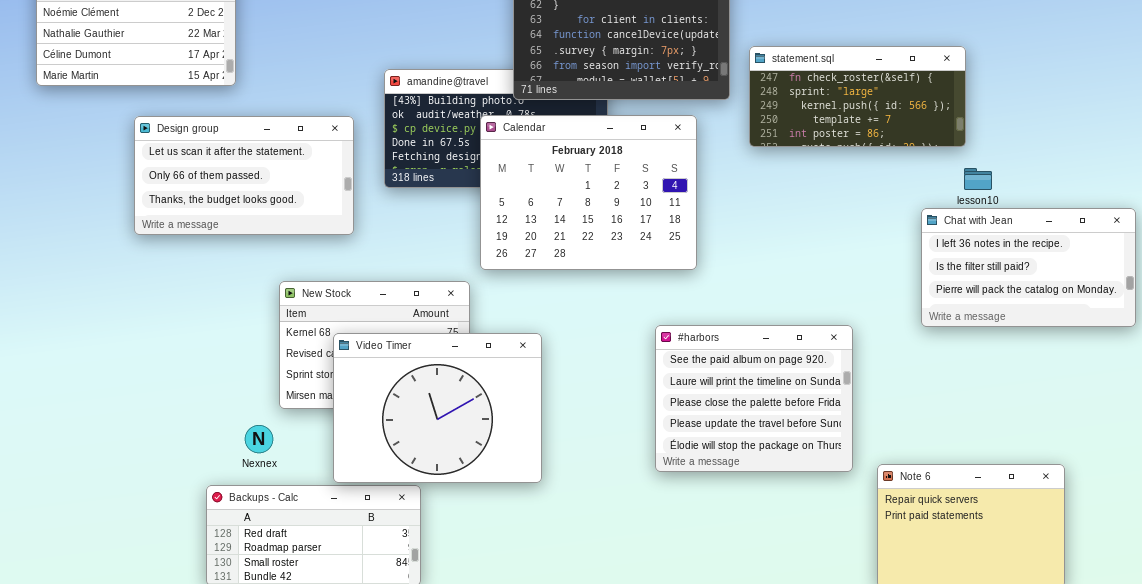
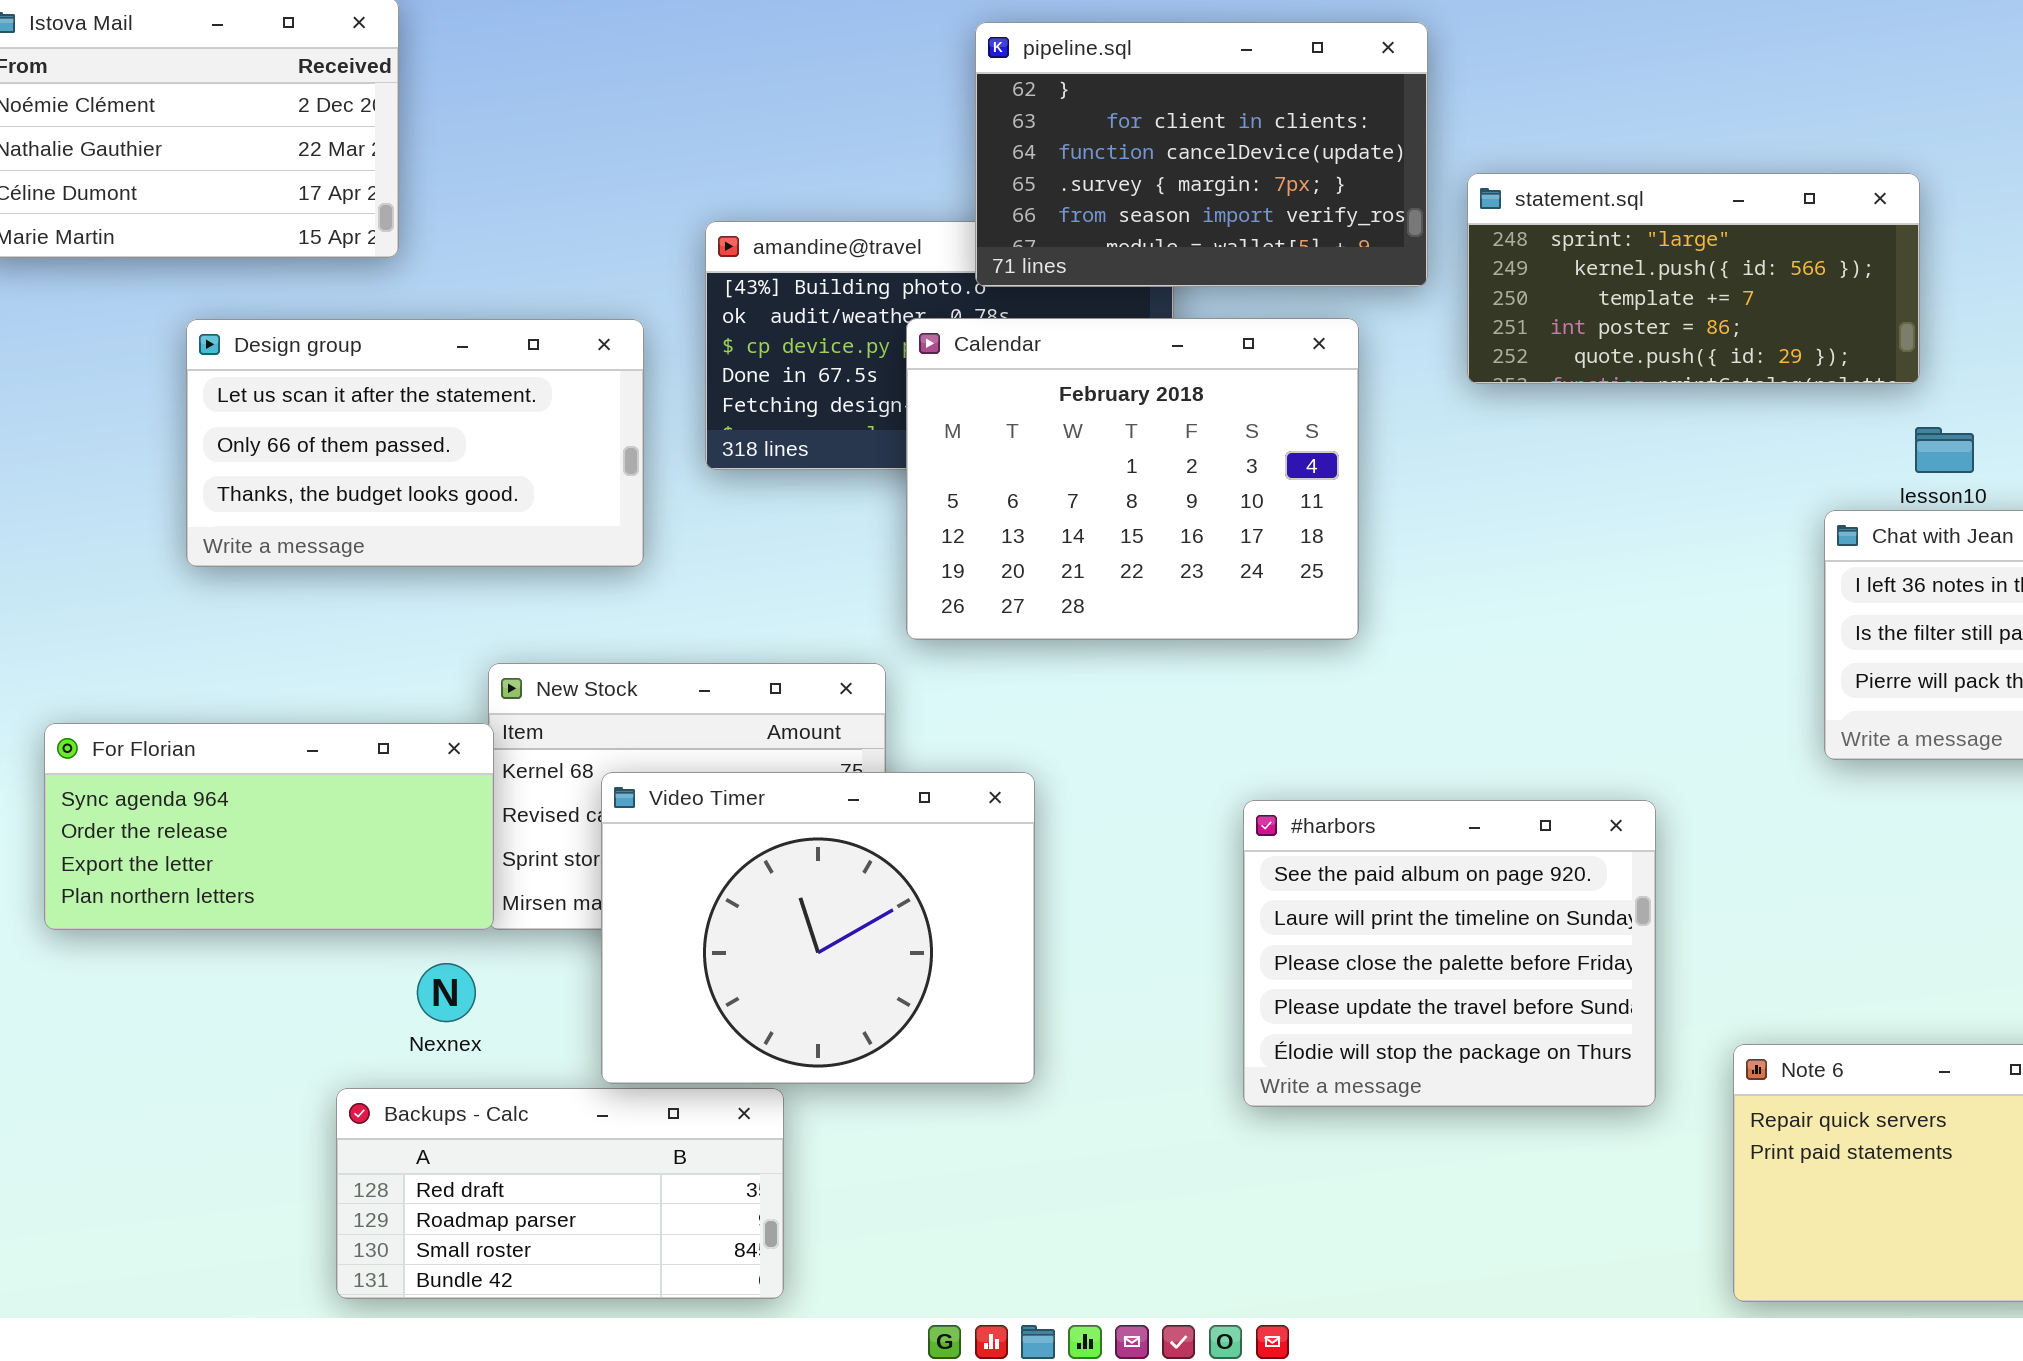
statement.sql: [749,46,966,147] -> [1467,173,1920,384], scrolled down 1 row
For Florian: none -> [44,723,494,930], opened
#harbors: [655,325,853,472] -> [1243,800,1656,1107], moved

